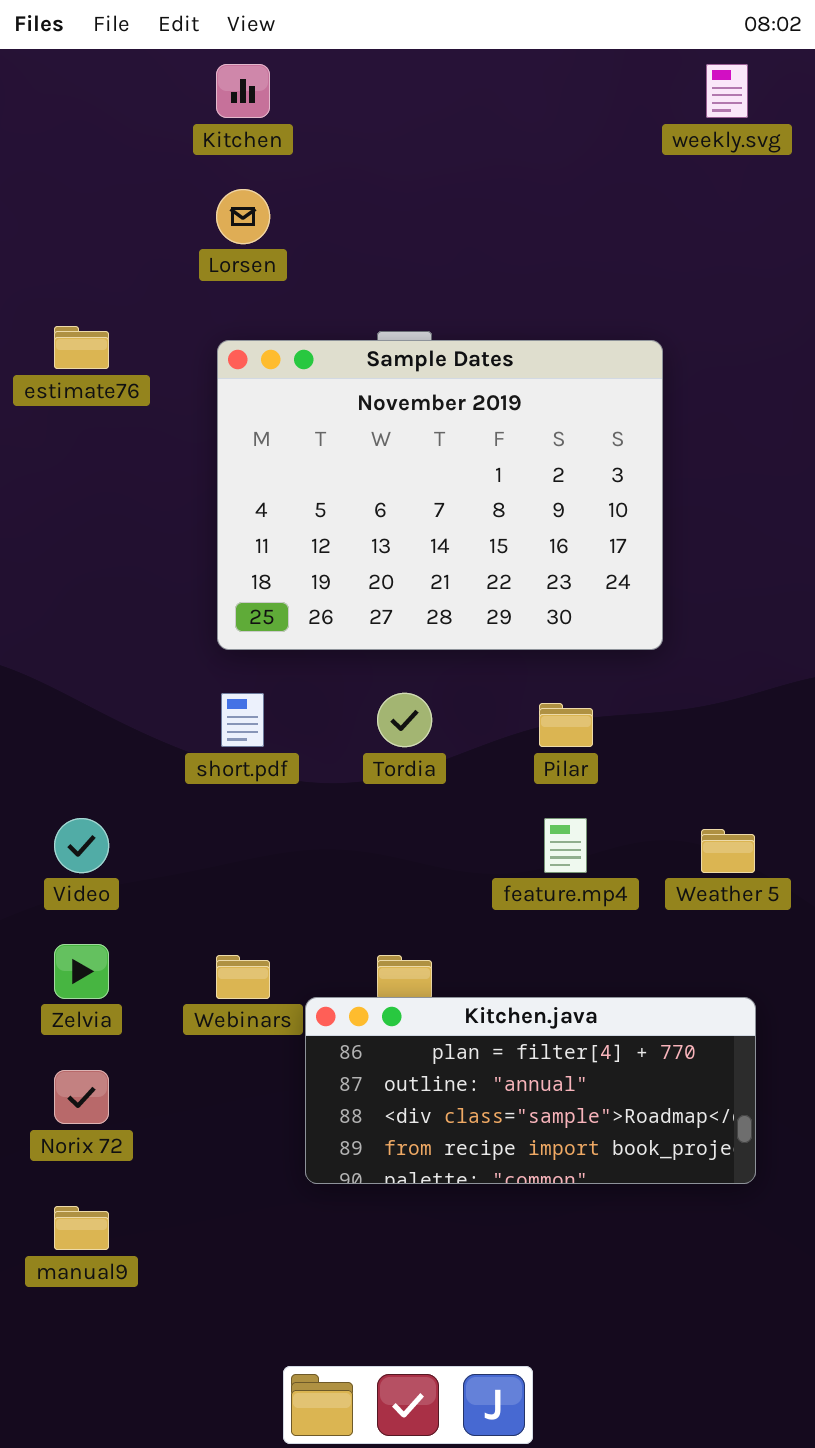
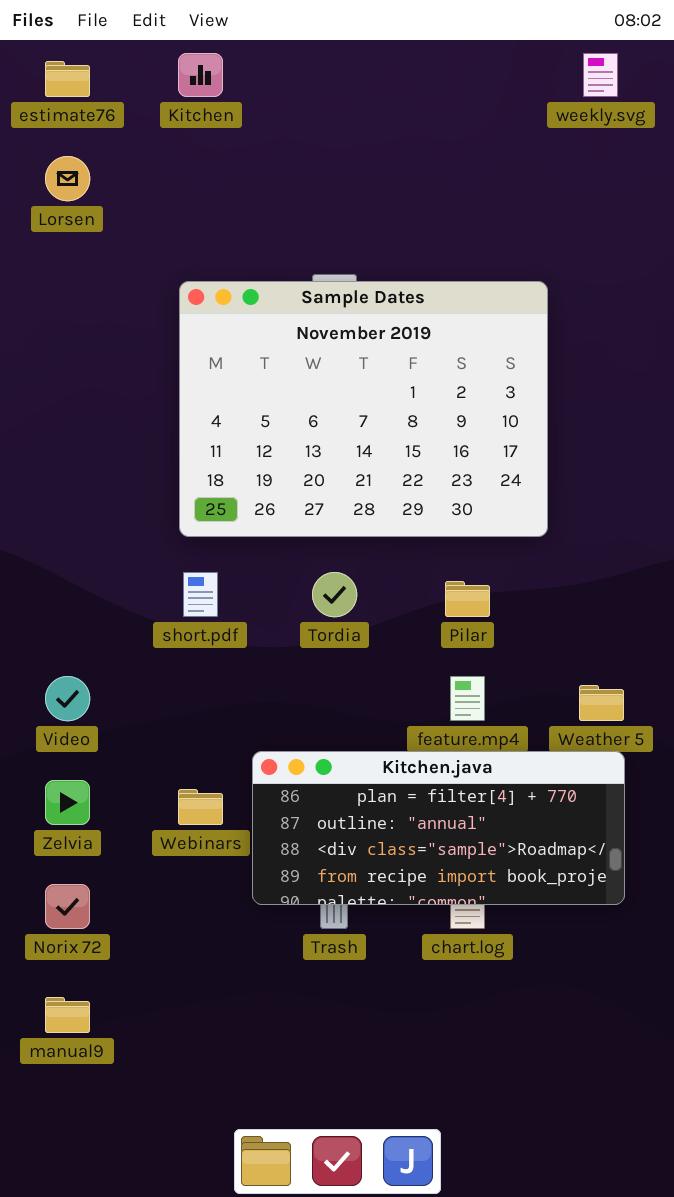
Lorsen: [216,189,270,244] -> [45,156,90,201], moved
estimate76: [54,326,109,369] -> [45,61,90,97], moved
Kitchen.java: [305,997,756,1184] -> [252,751,625,905], moved

